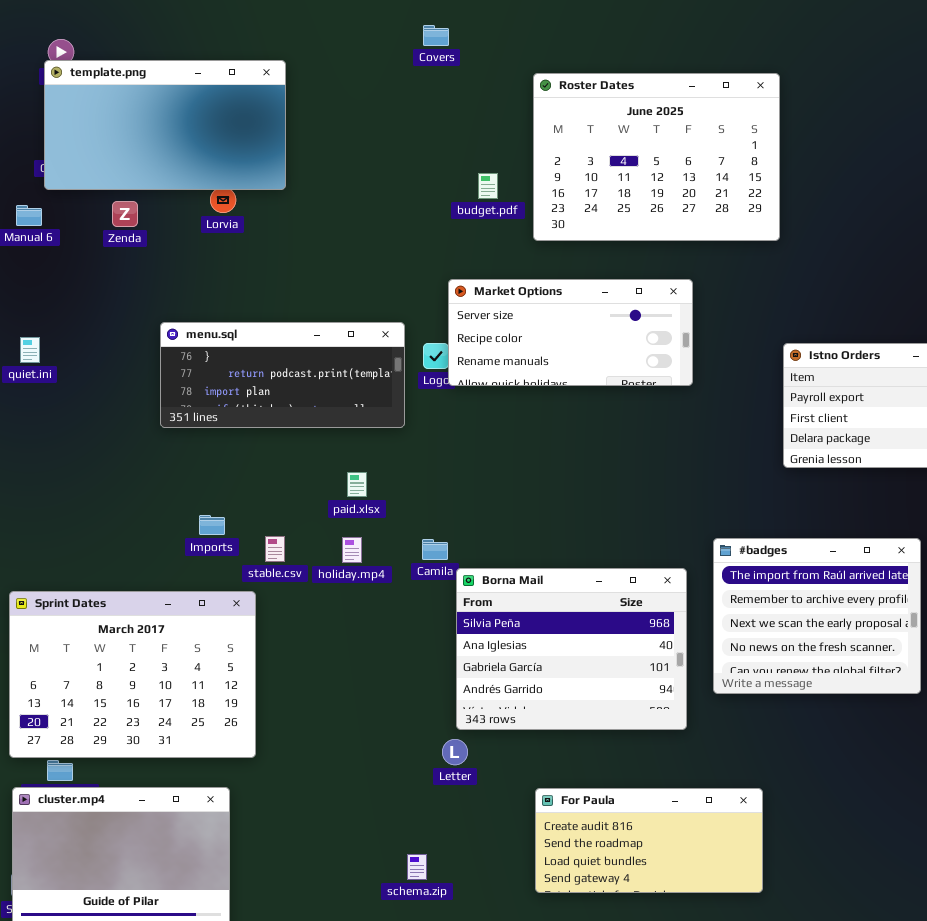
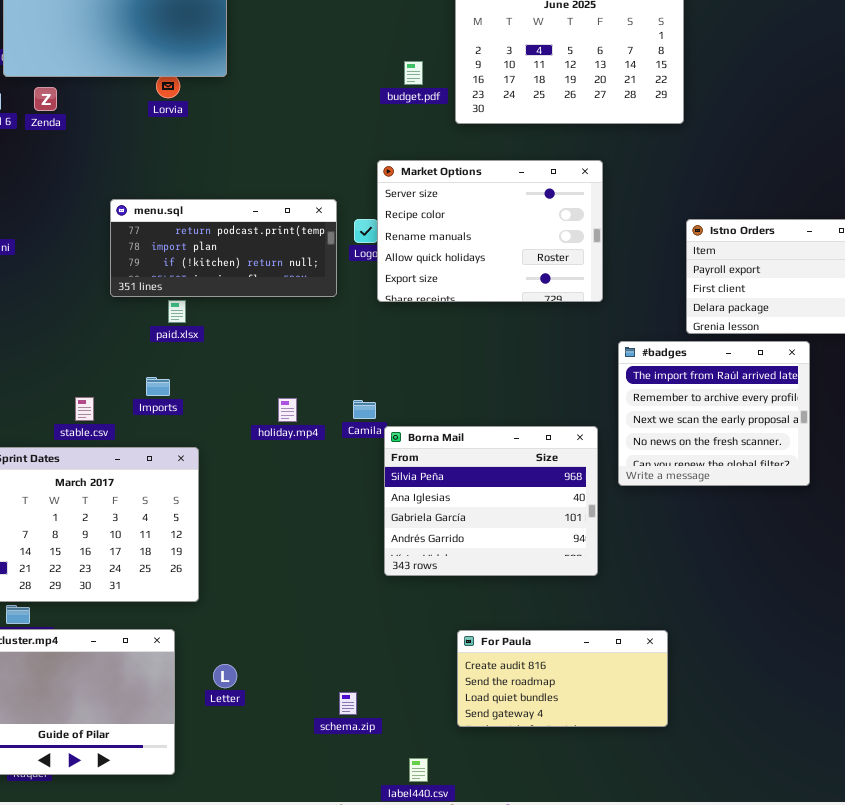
Zenda: [112,201,138,227] -> [34,87,57,111], moved
Market Options: [448,279,693,386] -> [377,160,603,302], resized
menu.sql: [160,322,405,428] -> [110,199,337,297], scrolled down 1 row
paid.xlsx: [347,472,367,497] -> [168,300,186,323], moved
stable.csv: [265,536,285,562] -> [75,397,94,421], moved
#badges: [713,538,921,694] -> [618,341,810,486], moved
Letter: [442,739,468,765] -> [213,664,237,688], moved

